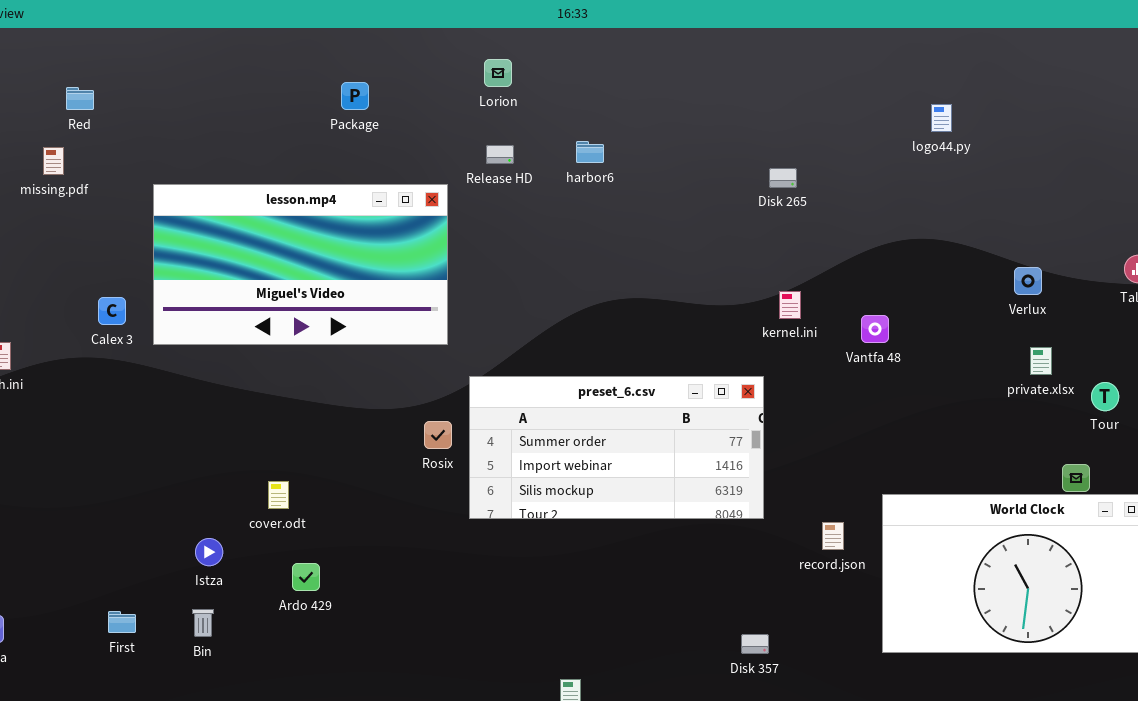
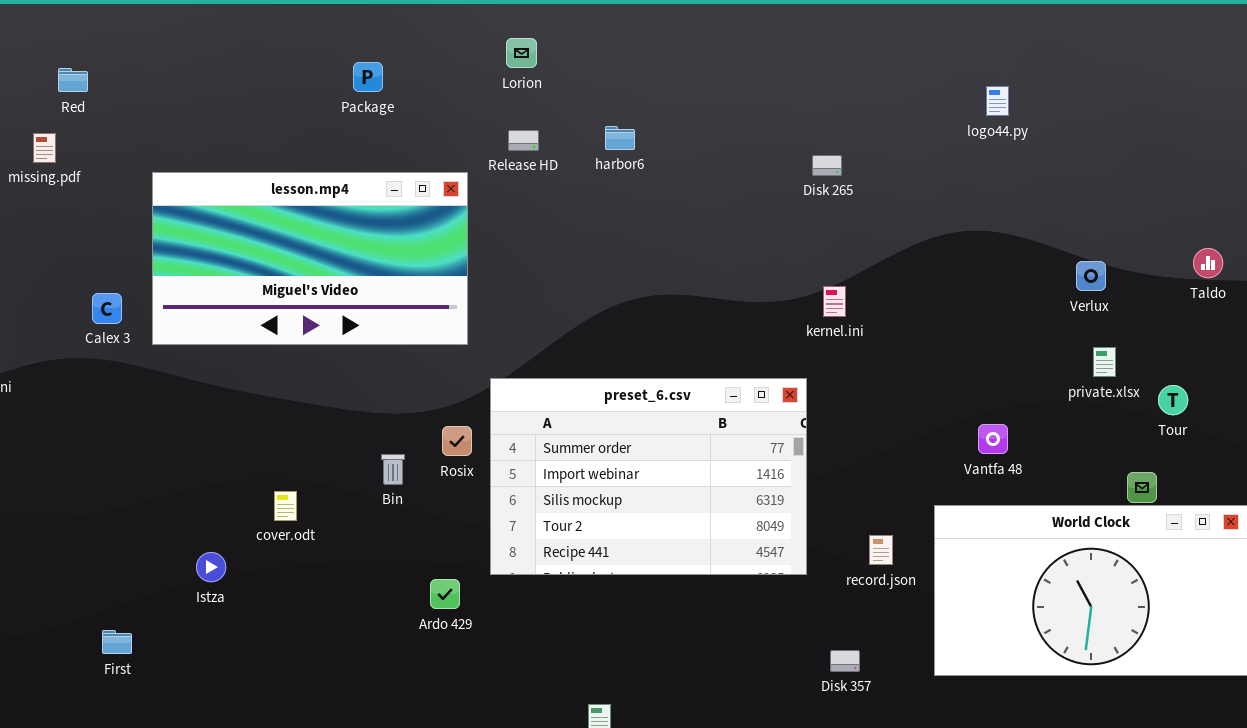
Vantfa 48: [861,315,889,343] -> [978,424,1008,454], moved
preset_6.csv: [469,376,764,519] -> [490,378,807,575], resized
Ardo 429: [292,563,320,591] -> [430,579,460,609], moved
Bin: [192,609,214,637] -> [381,454,405,485], moved
Disk 357: [741,634,769,654] -> [830,650,860,672], moved

